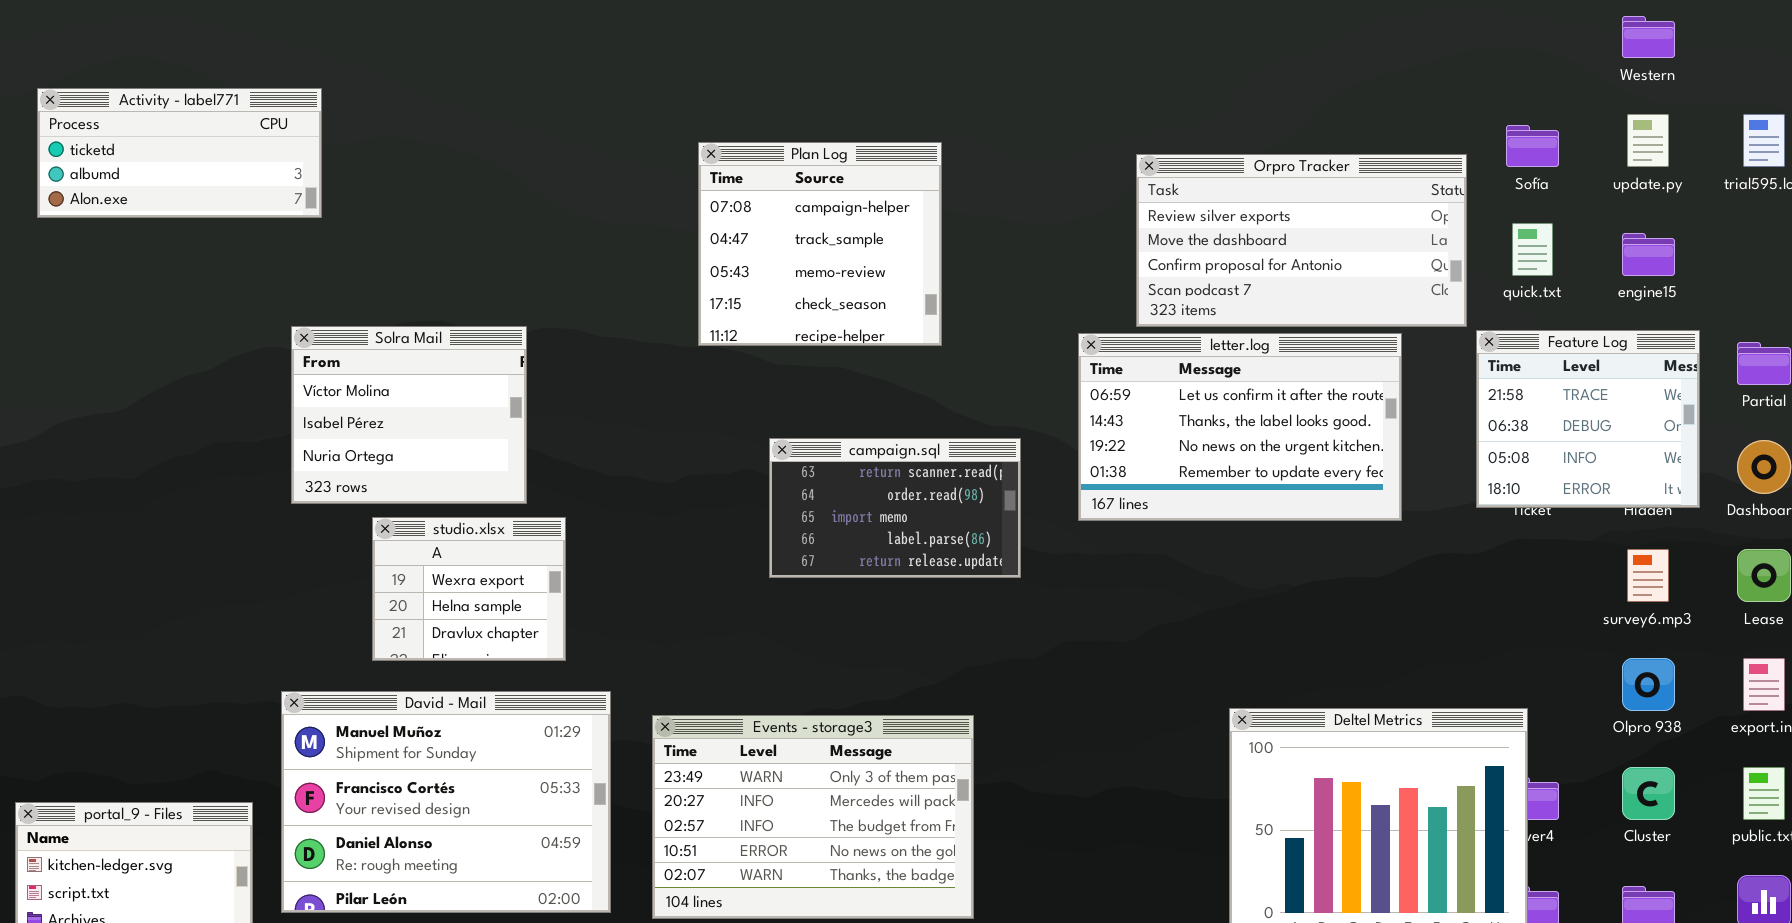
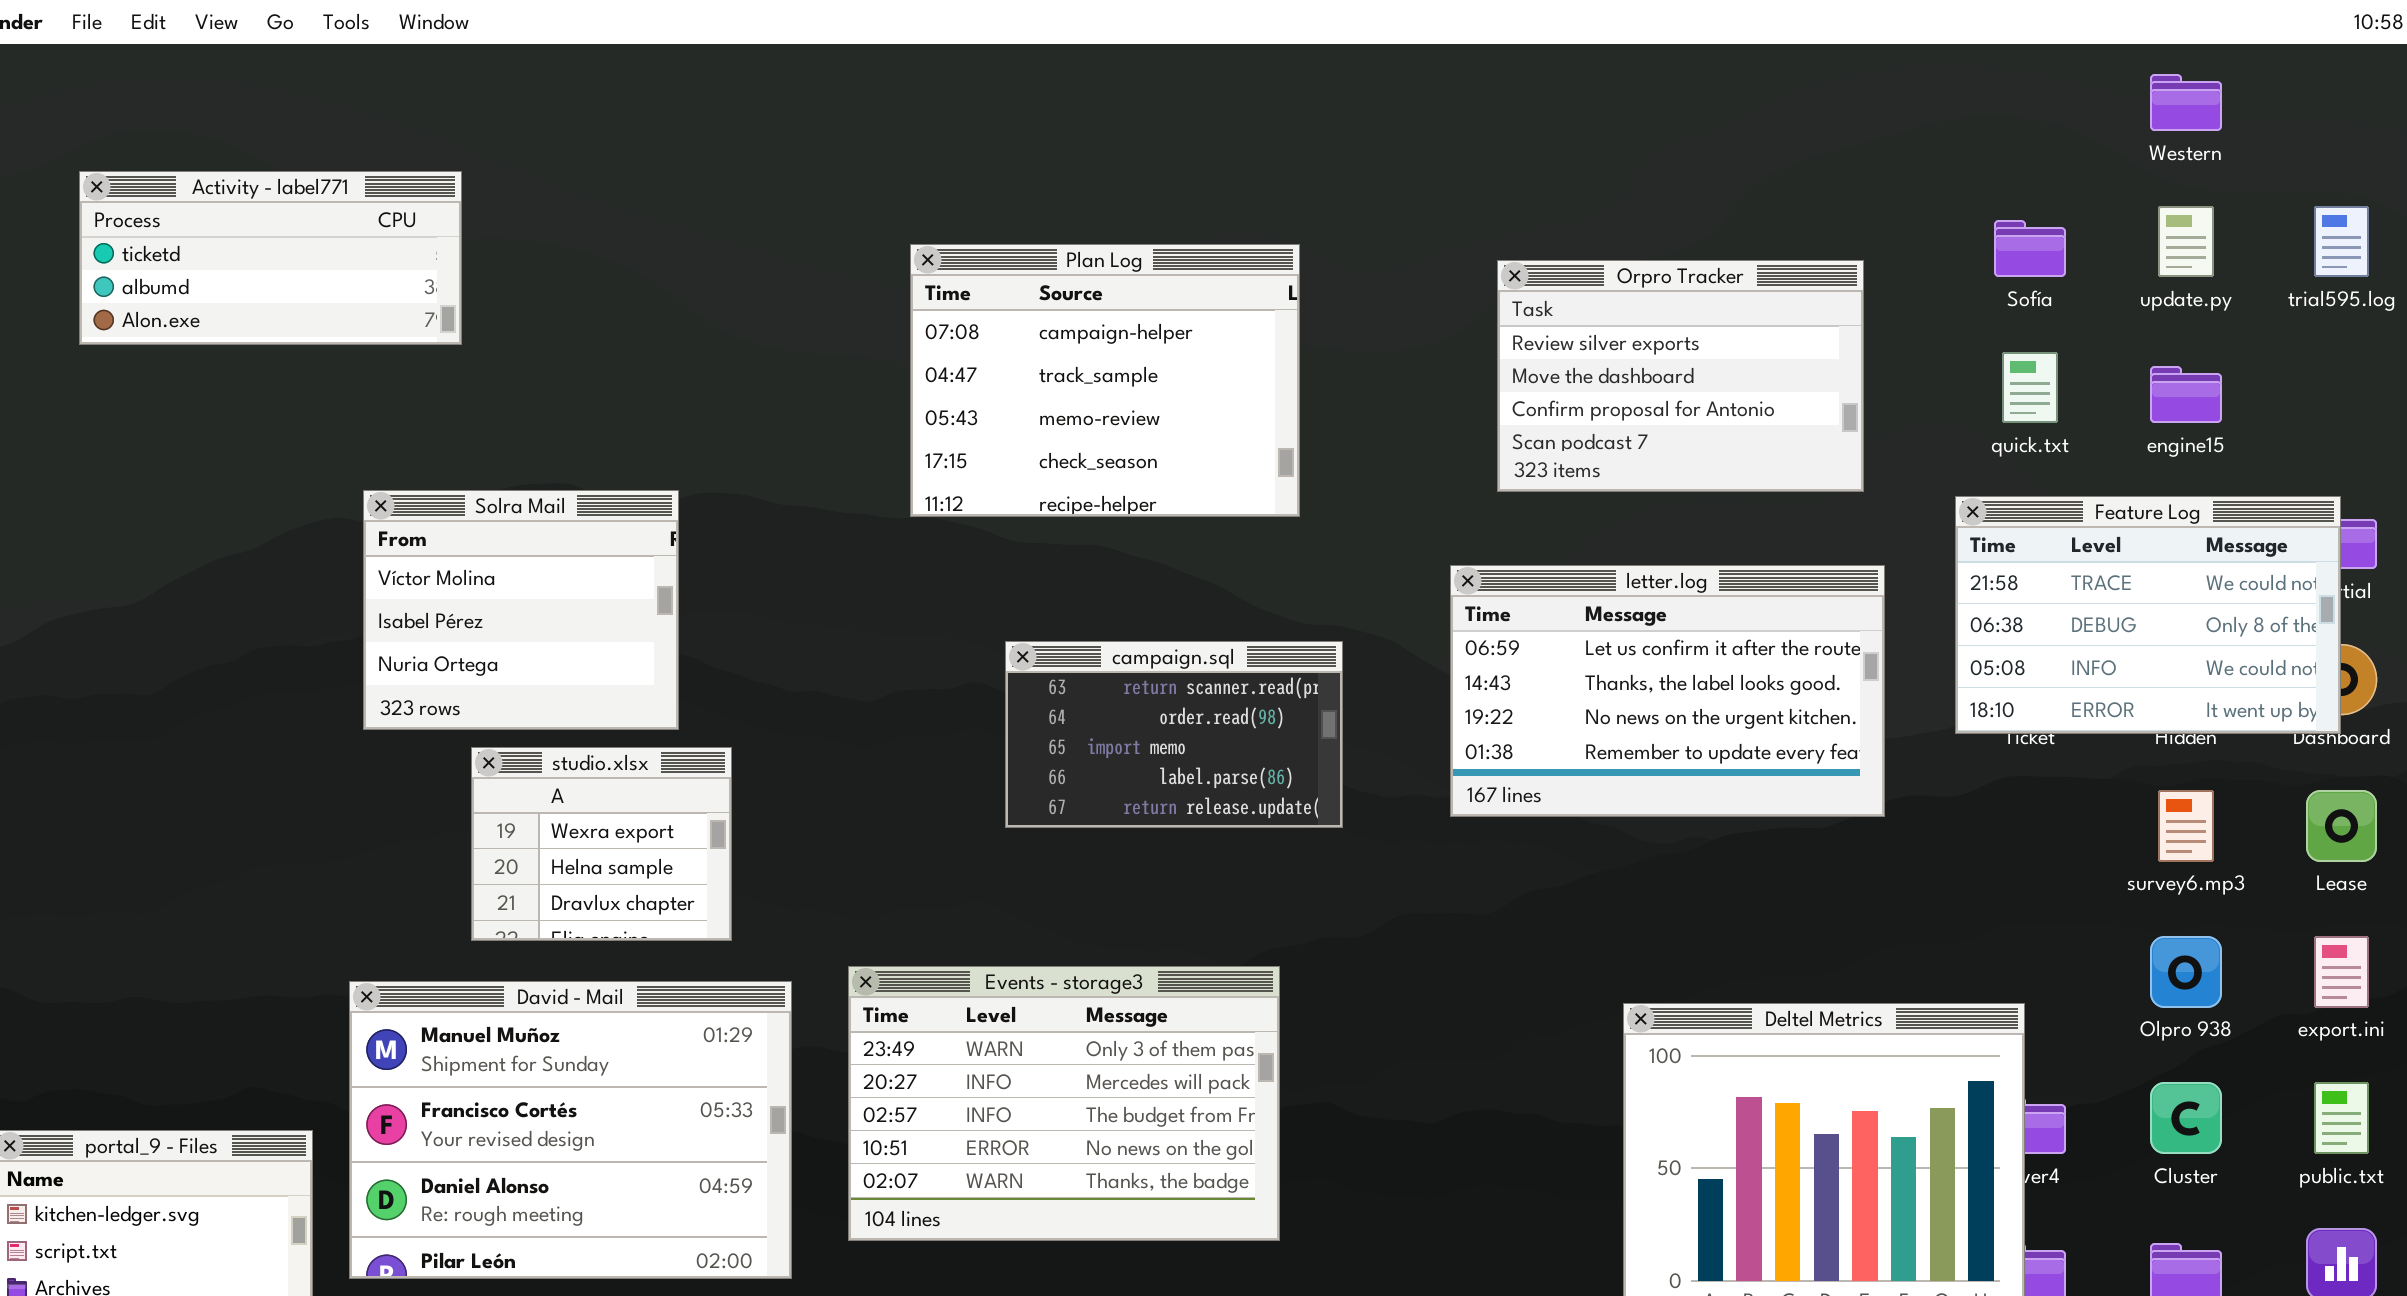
Activity - label771: [37,88,322,218] -> [79,171,462,345], moved
Plan Log: [698,142,942,346] -> [910,244,1300,517], resized
Orpro Tracker: [1136,154,1467,327] -> [1497,260,1864,492], resized
Feature Log: [1476,330,1700,508] -> [1955,496,2341,734], resized
letter.log: [1078,333,1402,521] -> [1450,565,1885,817], moved
Events - storage3: [652,715,974,919] -> [848,966,1280,1241], moved

